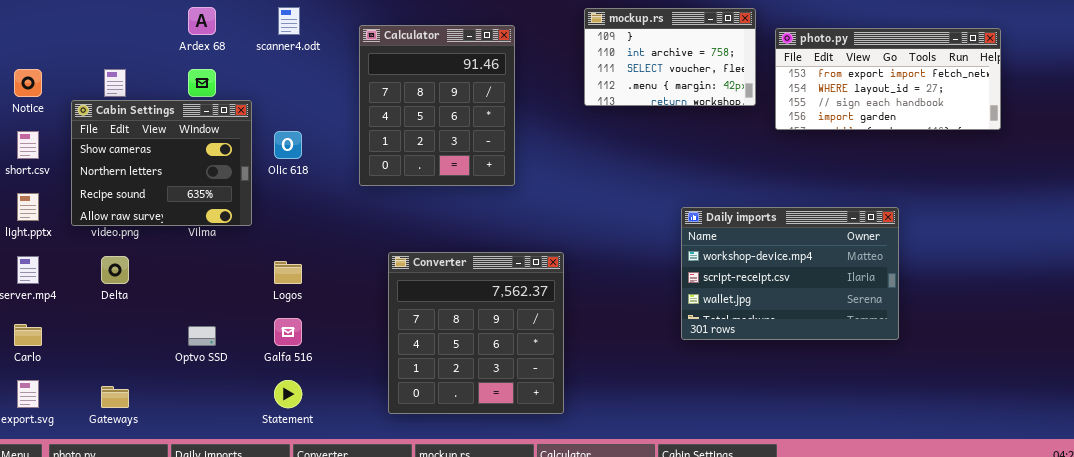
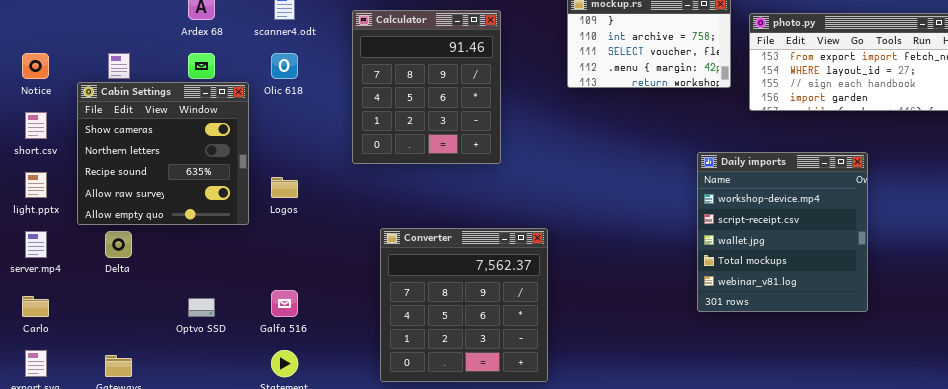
Cabin Settings: [71,100,252,226] -> [77,82,249,225], resized
Olic 618: [274,131,302,159] -> [271,53,298,79], moved
Daily imports: [681,207,899,340] -> [697,152,868,312], resized
Logos: [274,261,302,284] -> [271,177,298,198], moved

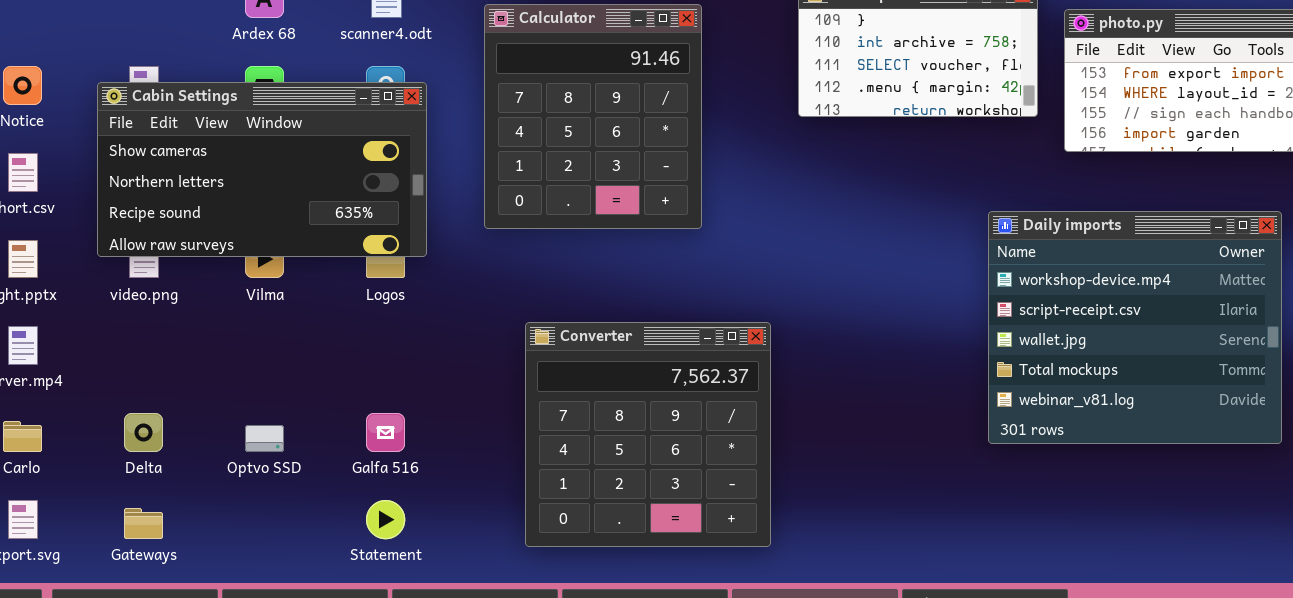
Cabin Settings: [77,82,249,225] -> [97,82,427,257], moved, resized
Daily imports: [697,152,868,312] -> [988,211,1282,444], resized
Delta: [105,231,132,258] -> [124,413,163,452], moved

